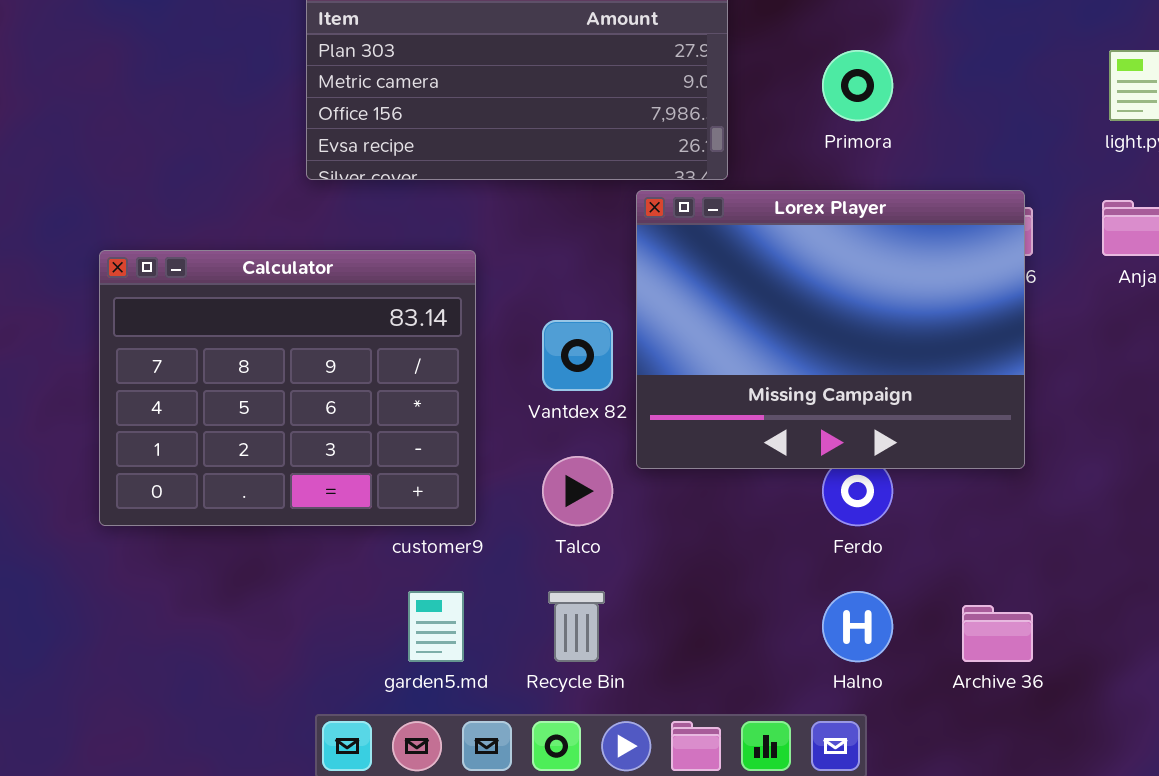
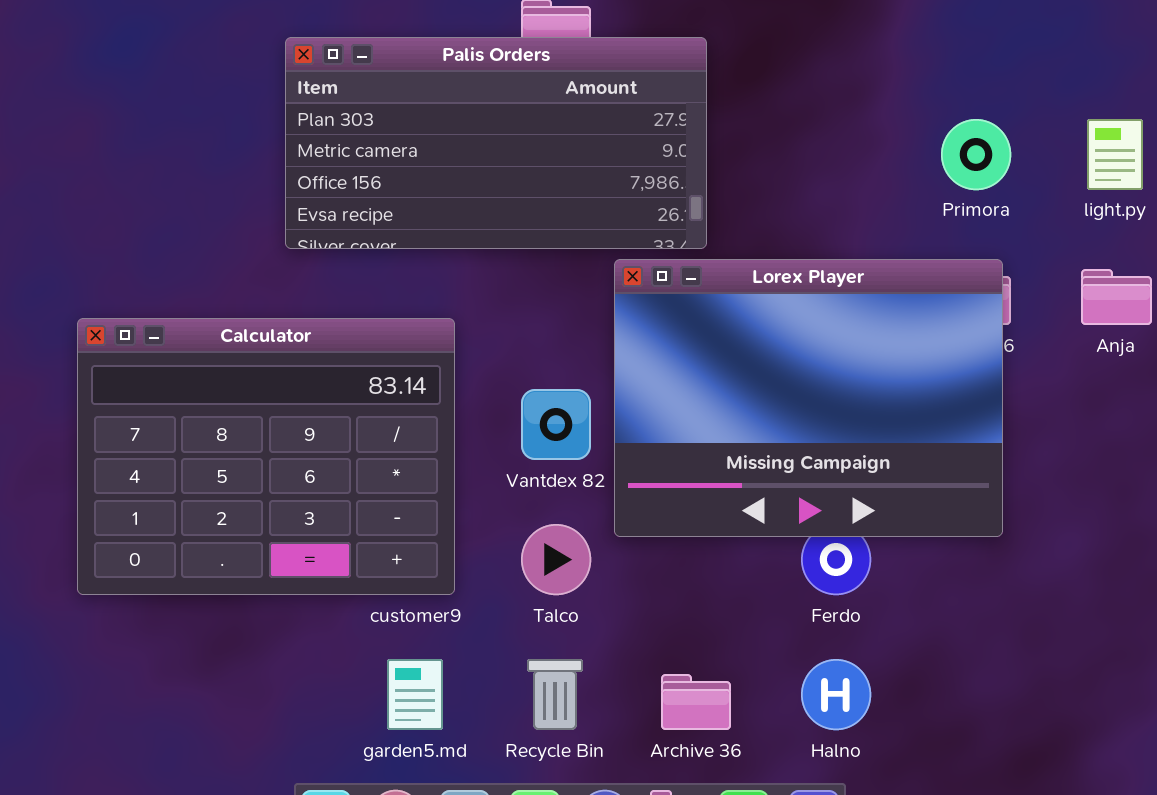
Primora: [822,50,893,121] -> [941,119,1011,190], moved
Archive 36: [962,605,1033,662] -> [661,674,731,730], moved

